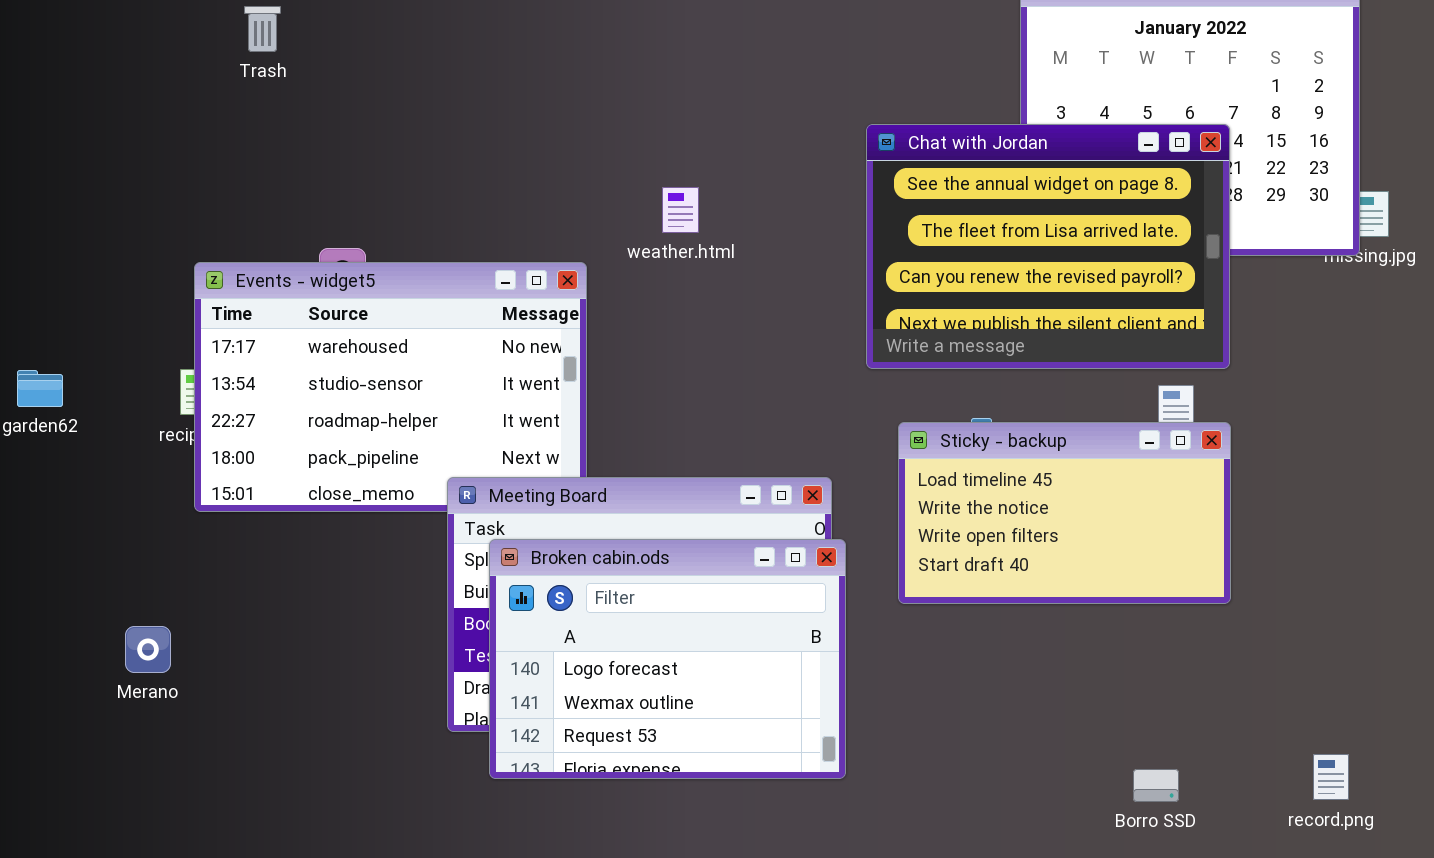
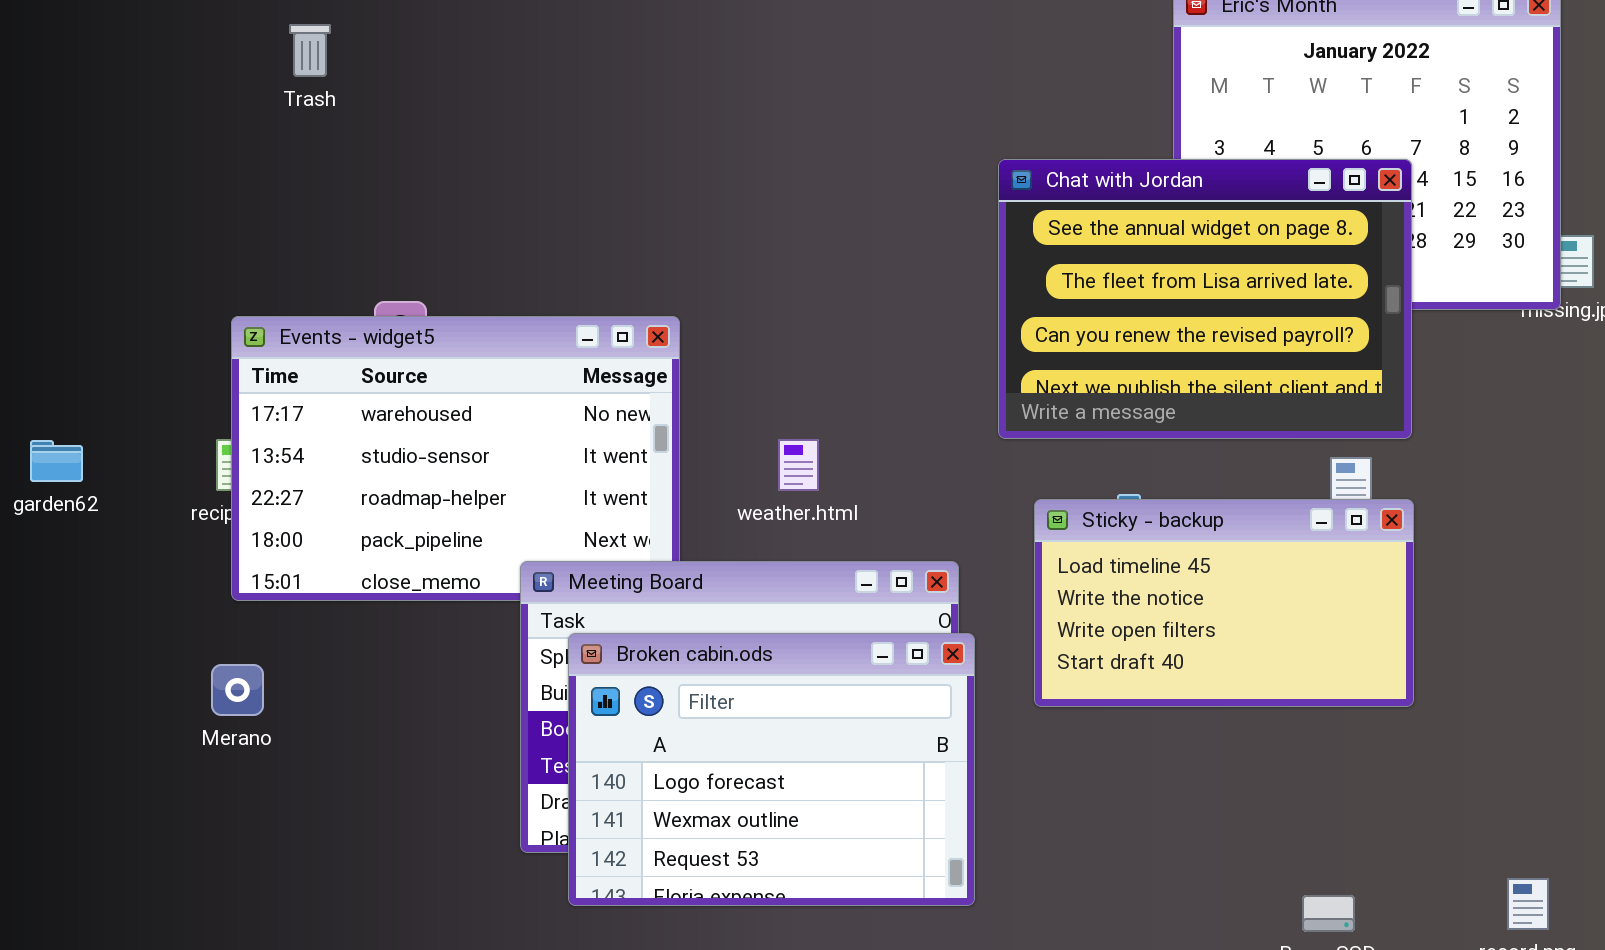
weather.html: [662,187,699,233] -> [778,439,819,491], moved
Merano: [125,626,171,673] -> [211,664,264,716], moved

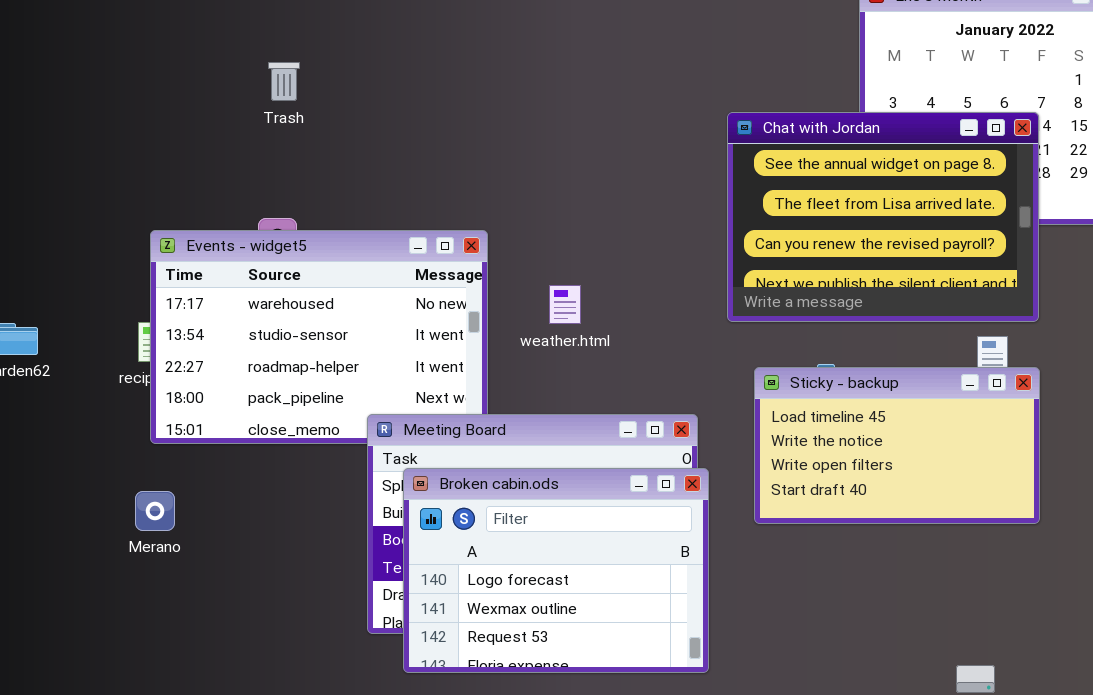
Trash: [289,24,331,77] -> [268,62,300,101], moved
weather.html: [778,439,819,491] -> [549,285,581,324], moved

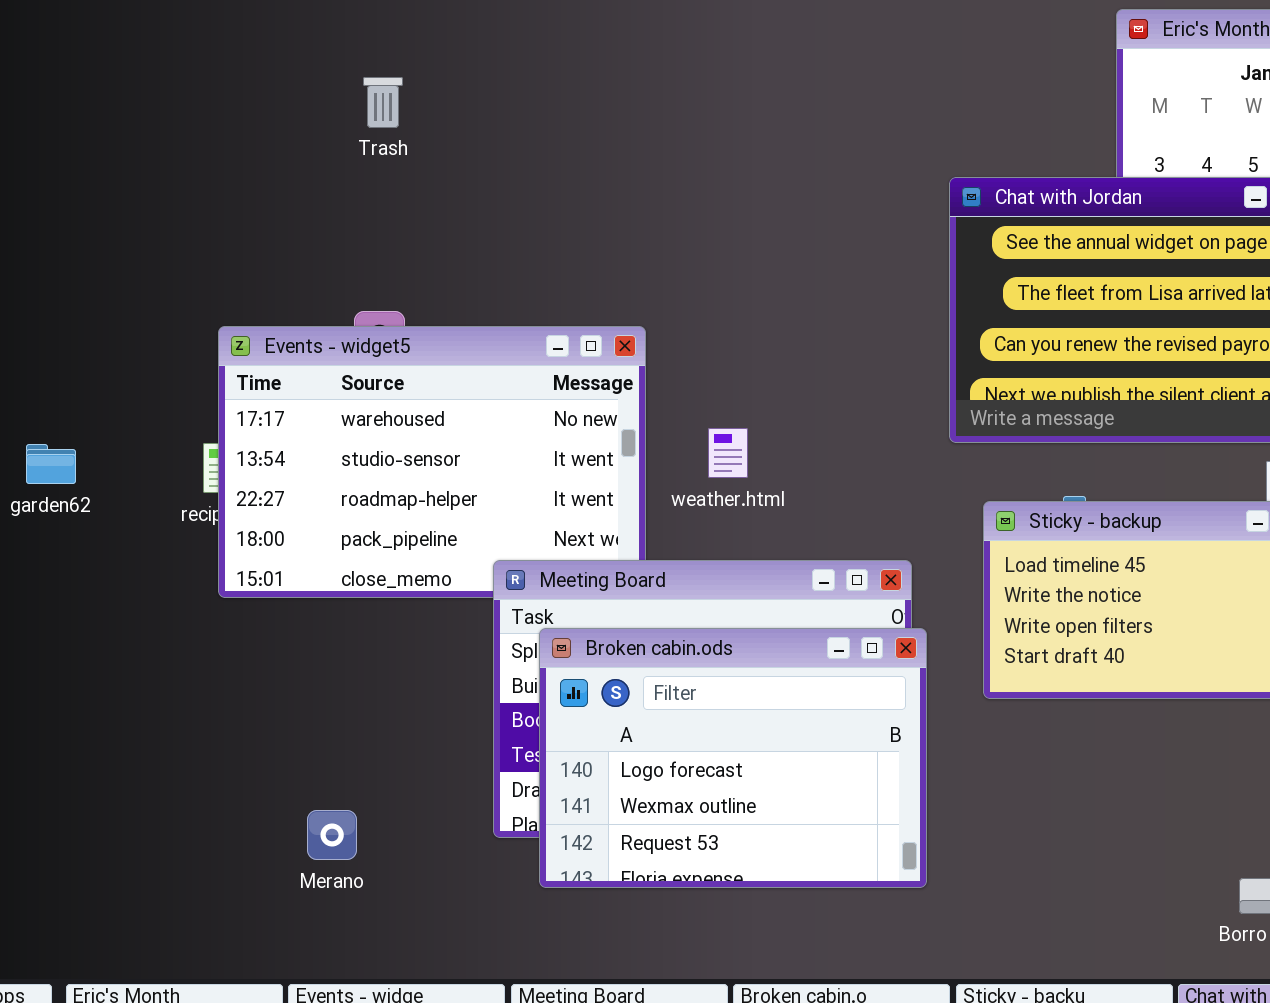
Trash: [268,62,300,101] -> [363,77,403,128], moved
weather.html: [549,285,581,324] -> [708,428,748,478], moved
Merano: [135,491,175,531] -> [307,810,357,860], moved

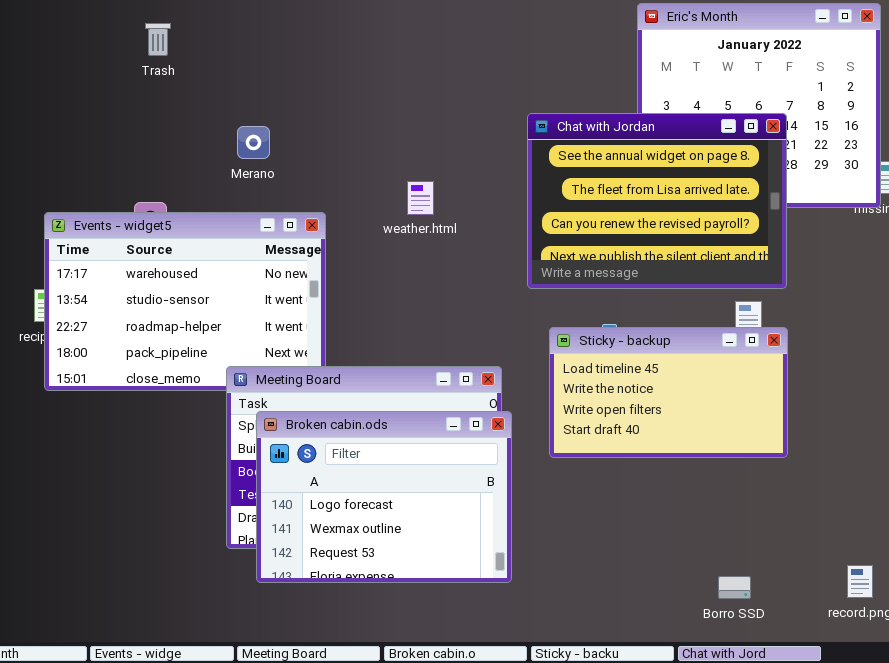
Trash: [363,77,403,128] -> [145,23,171,56], moved
weather.html: [708,428,748,478] -> [407,181,434,215], moved
Merano: [307,810,357,860] -> [237,126,270,159], moved

